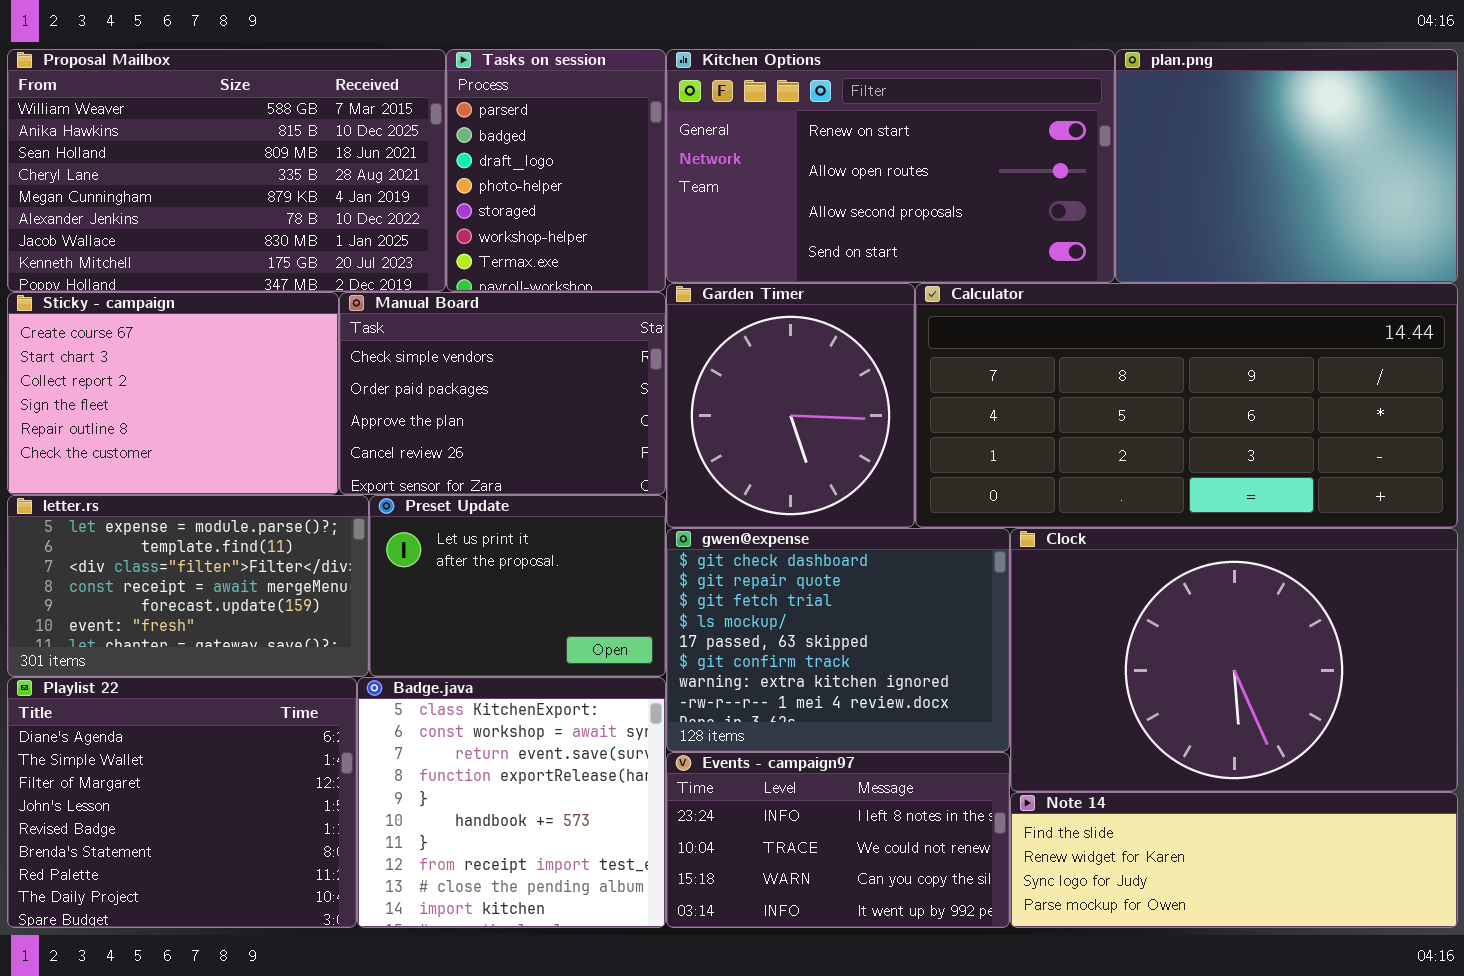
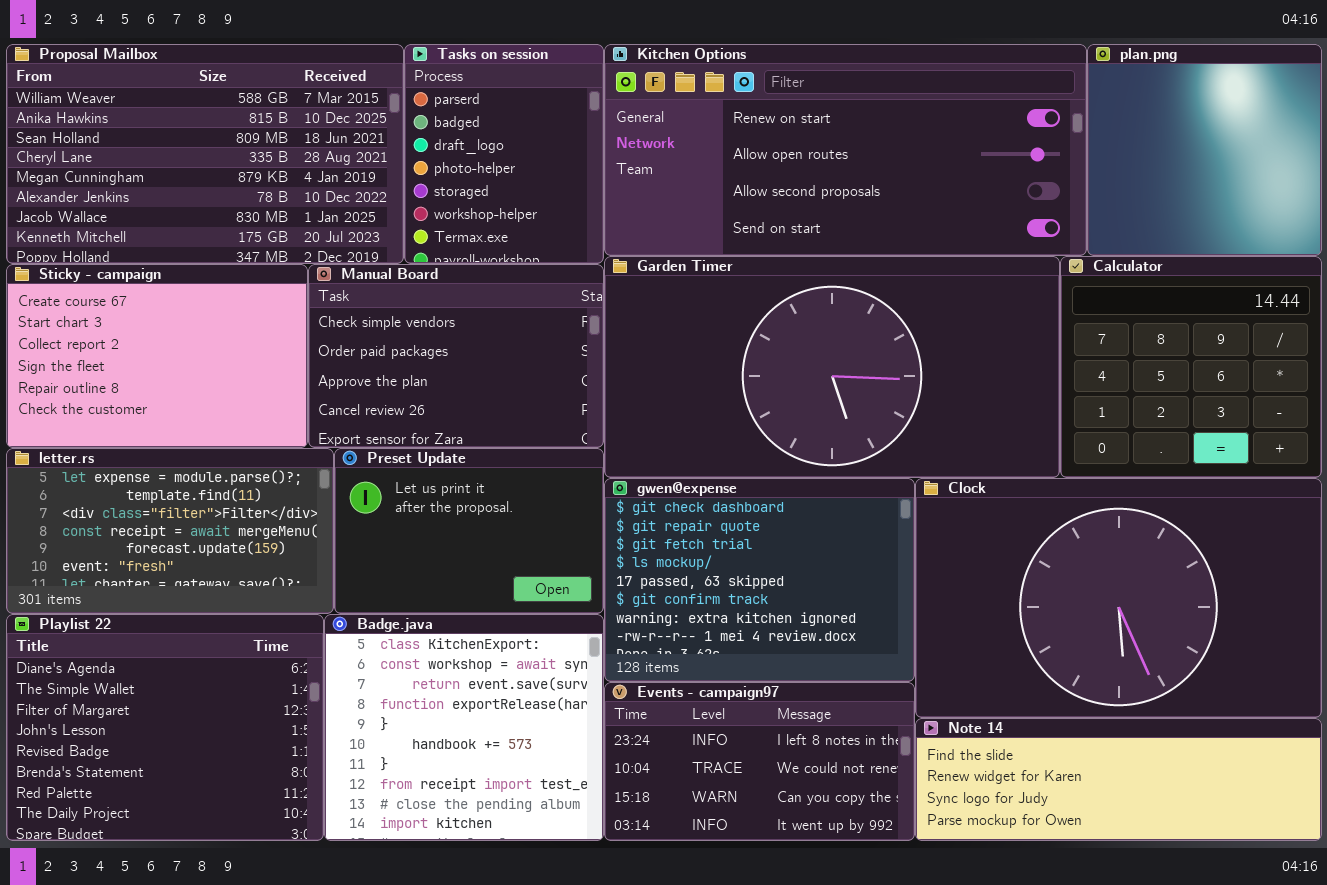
Kitchen Options: [666,49,1115,283] -> [604,44,1087,256], resized
plan.png: [1115,49,1458,283] -> [1087,44,1322,256], resized
Garden Timer: [666,283,915,528] -> [604,256,1060,478], resized
Calculator: [915,283,1458,528] -> [1060,256,1322,478], resized

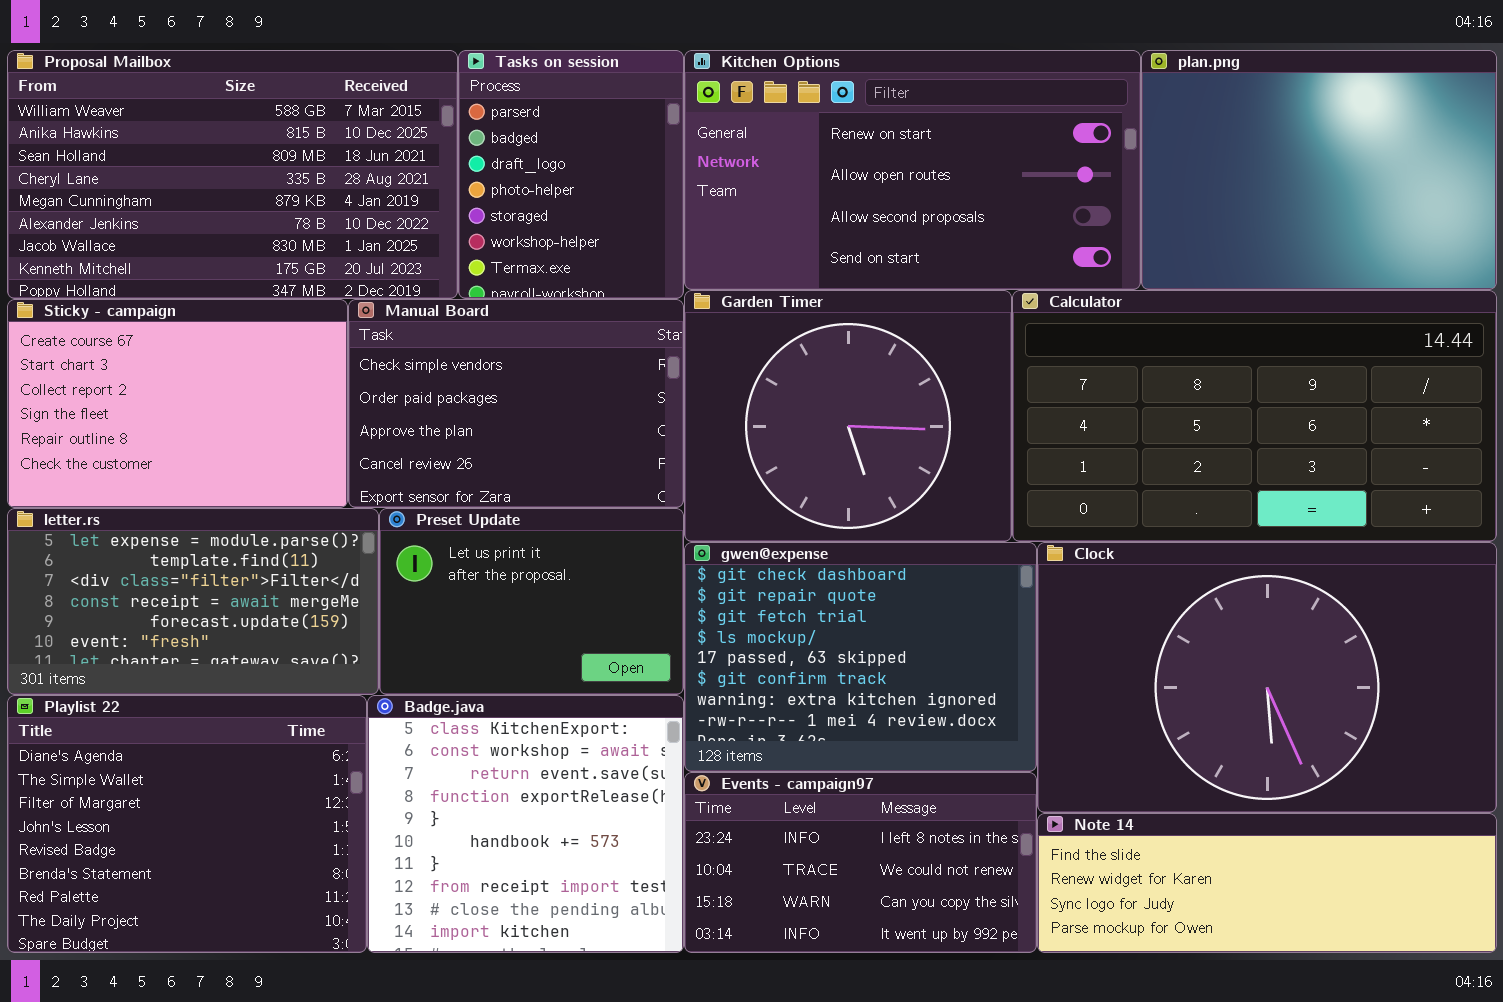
Kitchen Options: [604,44,1087,256] -> [684,50,1141,290], resized
plan.png: [1087,44,1322,256] -> [1141,50,1497,290], resized
Garden Timer: [604,256,1060,478] -> [684,290,1012,542], resized
Calculator: [1060,256,1322,478] -> [1012,290,1497,542], resized

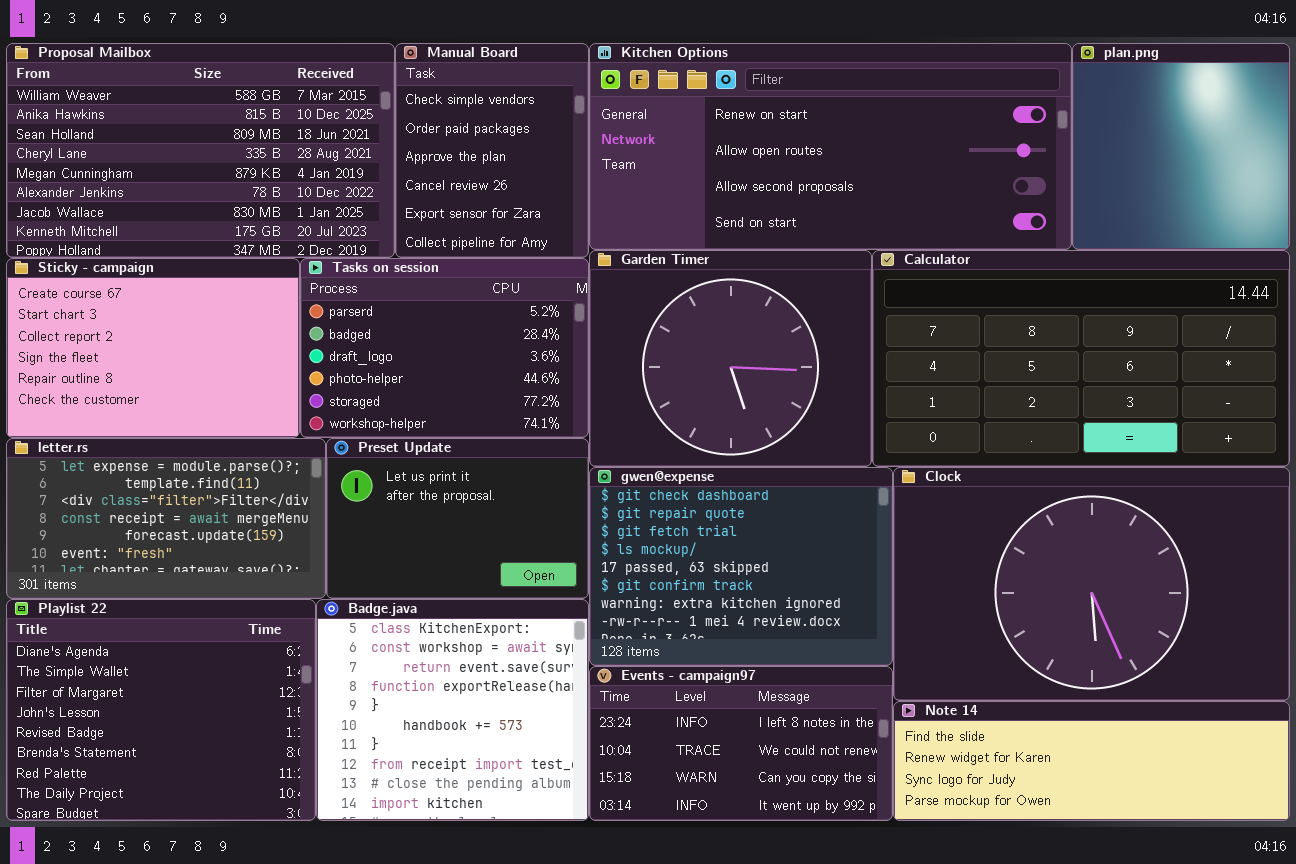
Tasks on session: [458,50,684,299] -> [300,258,589,438], moved, resized
Kitchen Options: [684,50,1141,290] -> [589,43,1072,250], resized
plan.png: [1141,50,1497,290] -> [1072,43,1290,250], resized
Manual Board: [348,299,684,508] -> [395,43,589,258], moved, resized

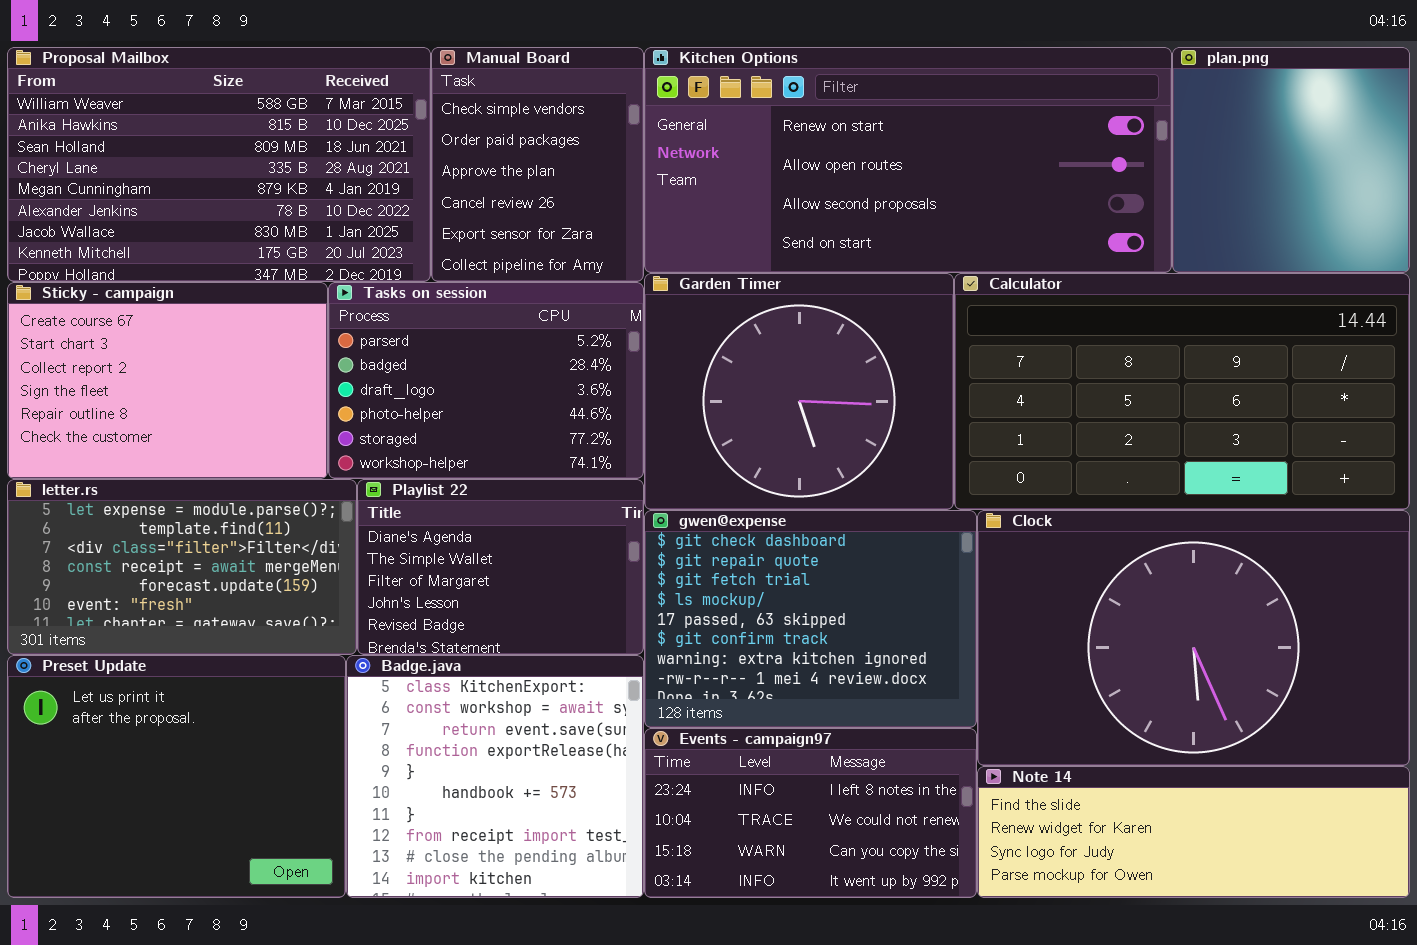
Preset Update: [326,438,589,599] -> [7,655,346,898], moved, resized
Playlist 22: [6,599,316,821] -> [357,479,644,655], moved, resized

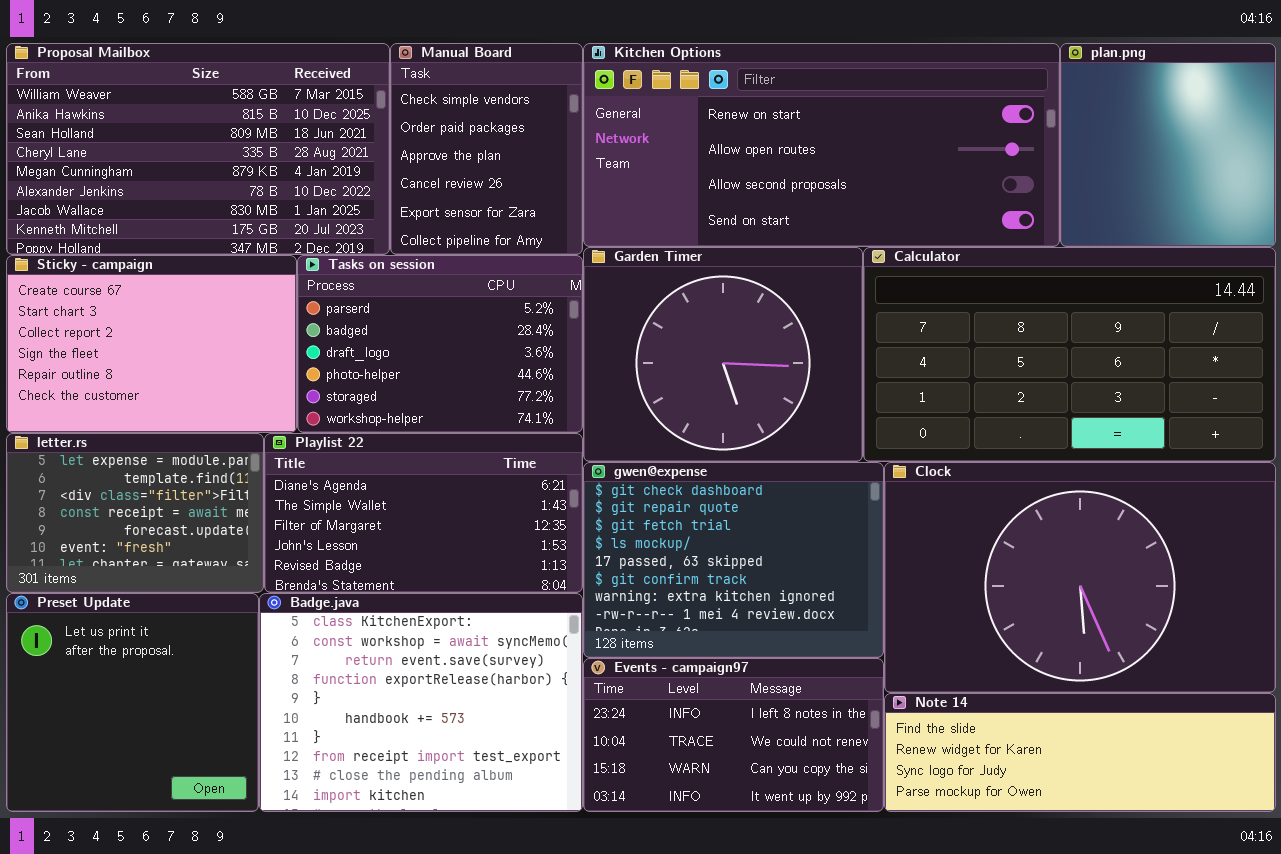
letter.rs: [7,479,357,655] -> [6,433,264,593], resized
Playlist 22: [357,479,644,655] -> [264,433,583,593], resized
Preset Update: [7,655,346,898] -> [6,593,259,812], resized
Badge.java: [346,655,644,898] -> [259,593,583,812], resized

